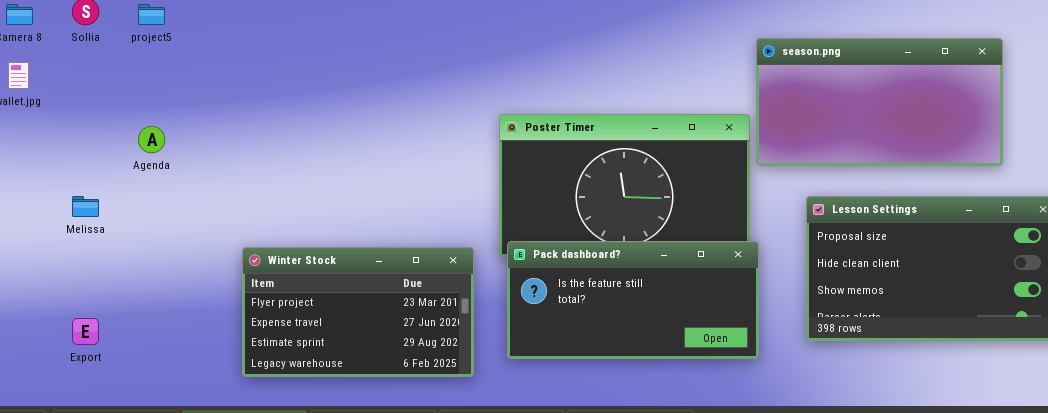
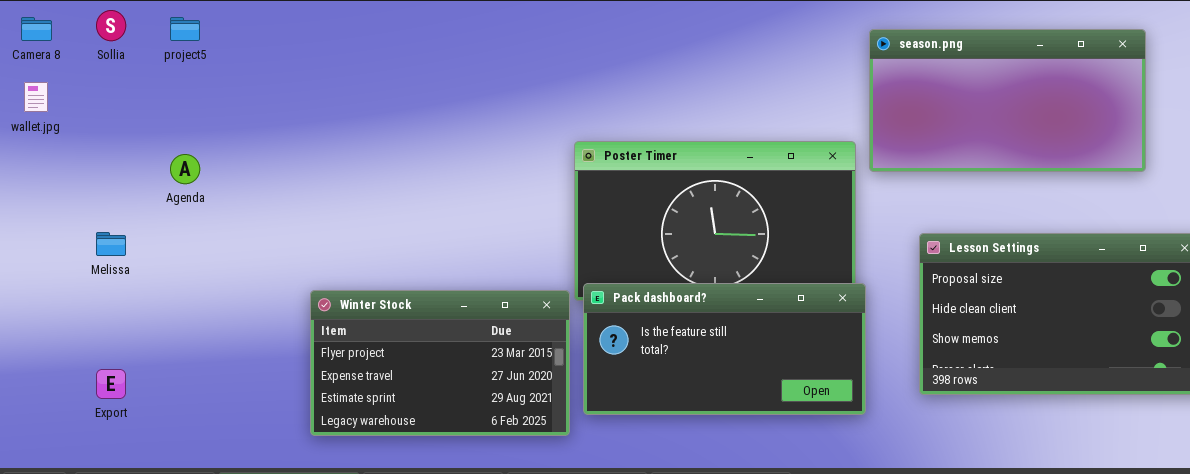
season.png: [756,38,1003,166] -> [869,29,1146,172], moved
Winter Stock: [242,247,474,377] -> [310,290,570,436], moved

